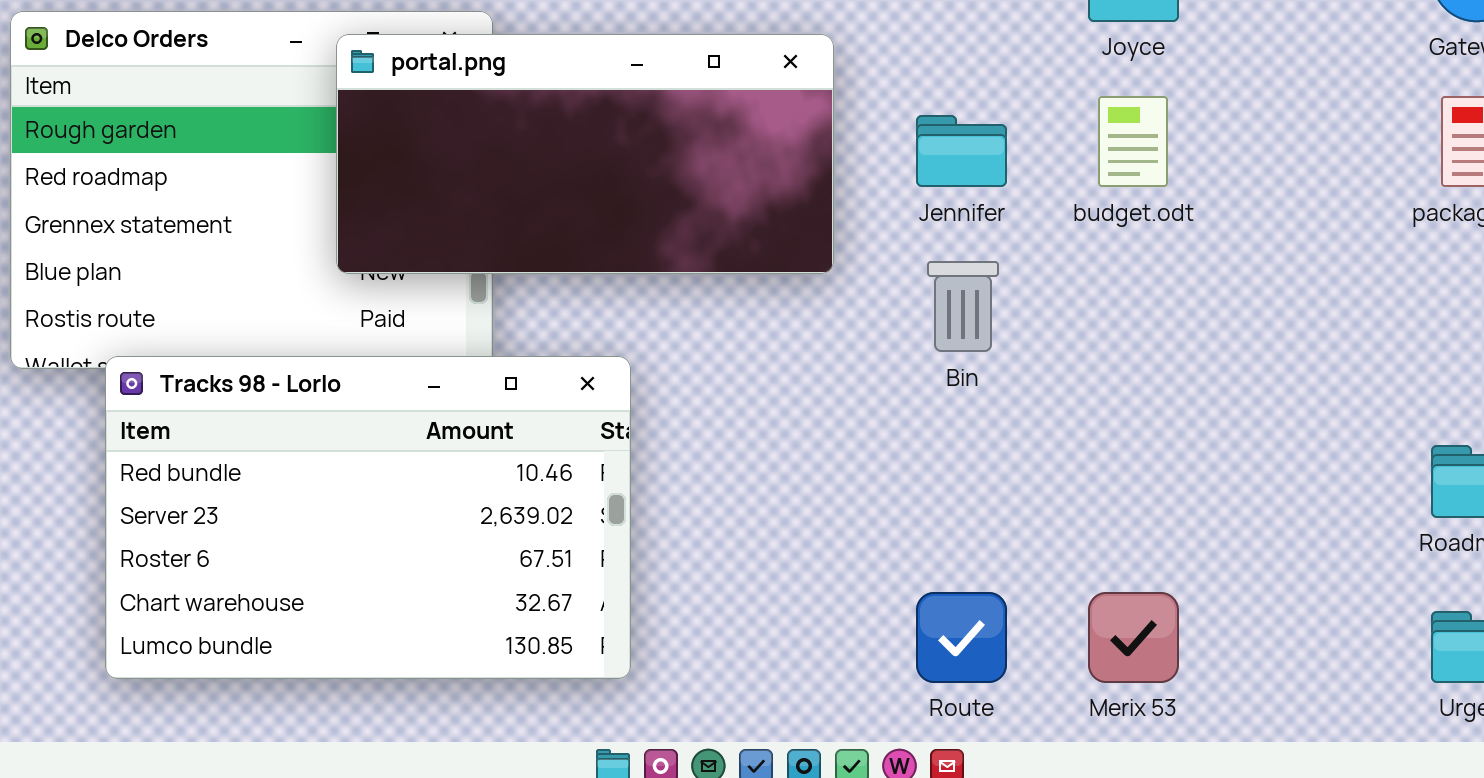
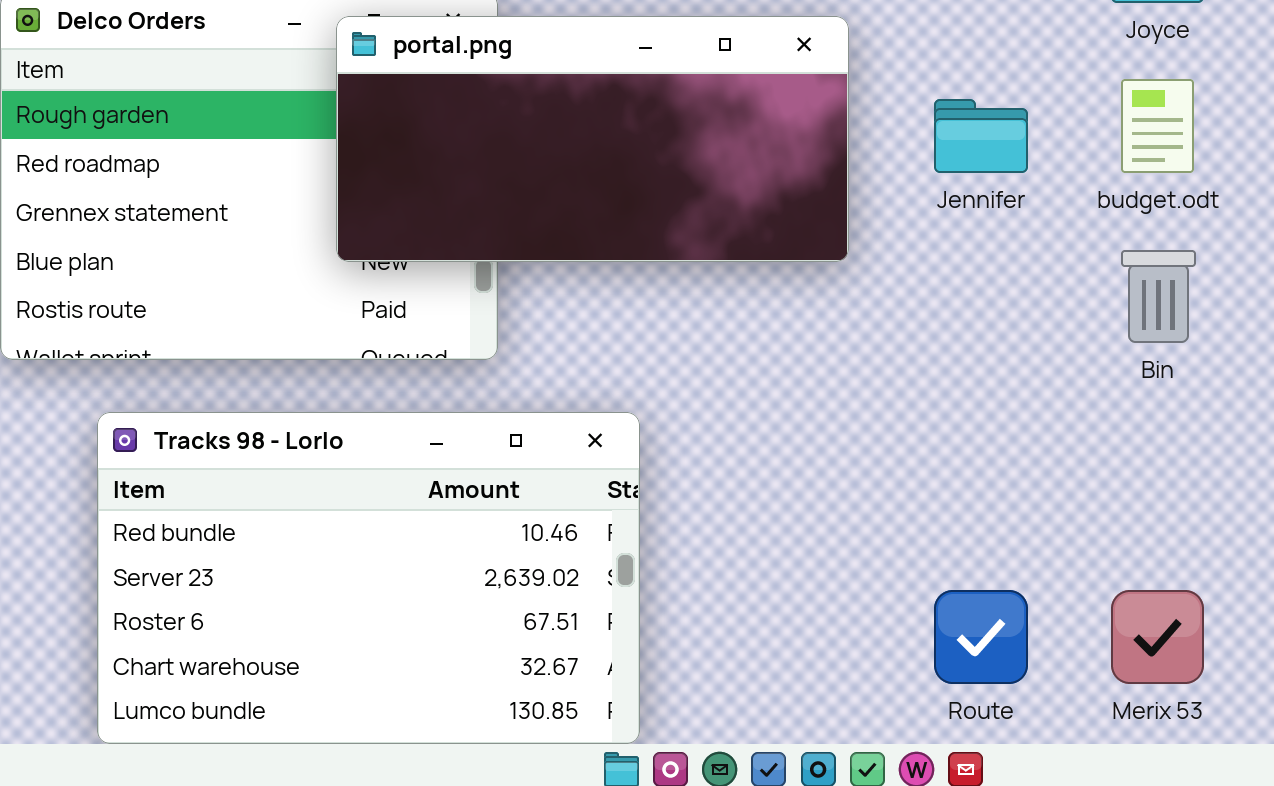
Bin: [927,261,999,352] -> [1121,250,1196,343], moved
Tracks 98 - Lorlo: [105,356,631,679] -> [97,412,640,744], moved

